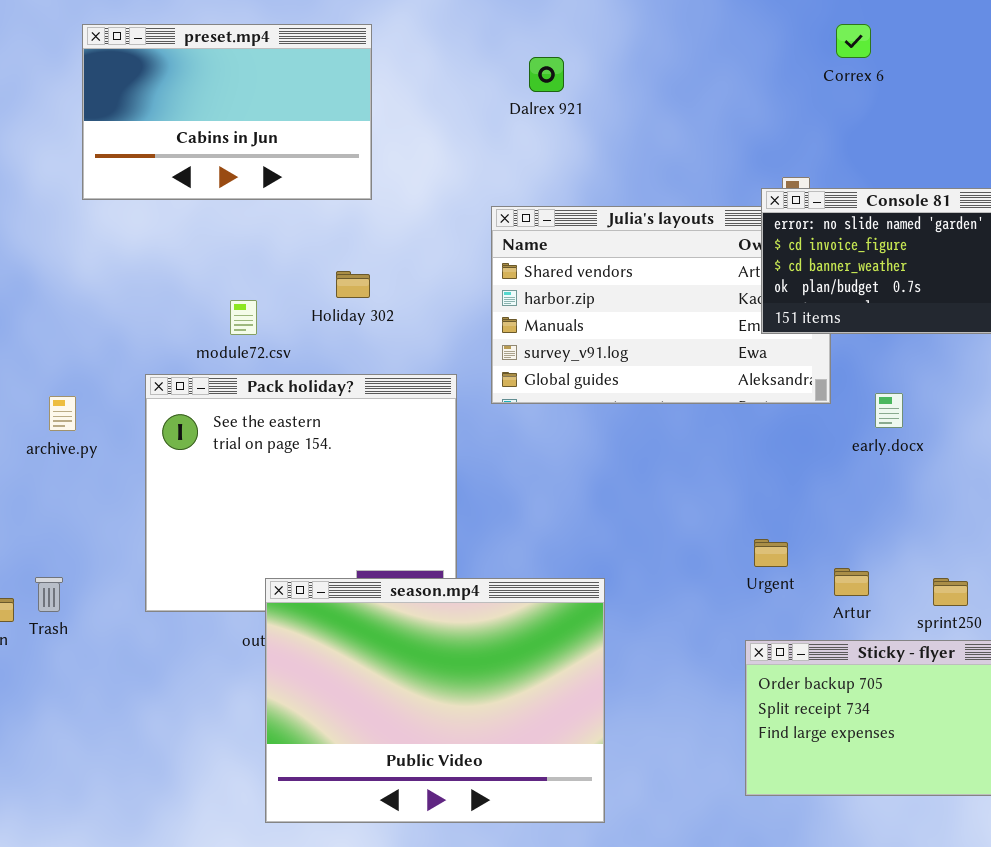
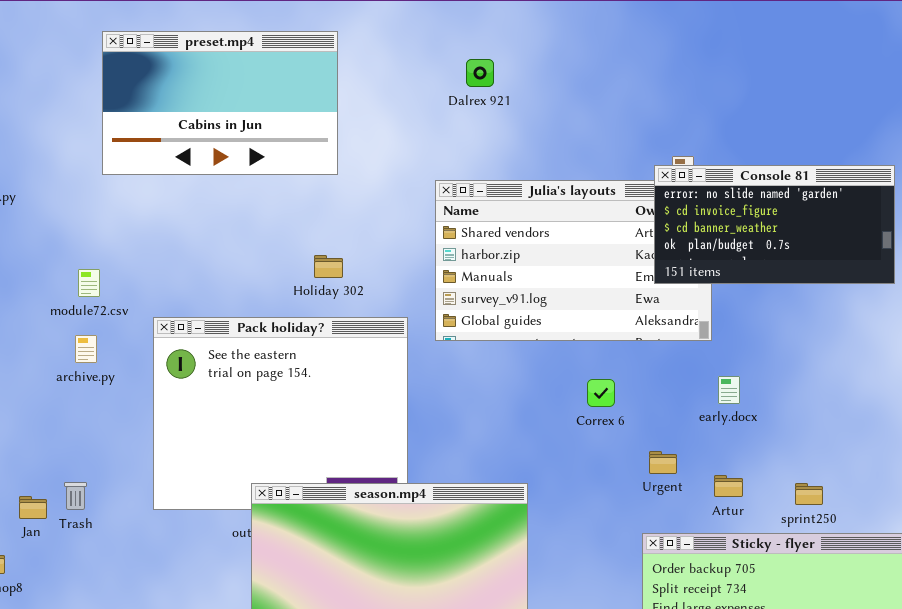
Correx 6: [836,24,871,58] -> [587,379,615,407], moved
Holiday 302: [336,271,370,298] -> [314,255,343,278], moved
module72.csv: [230,300,257,335] -> [78,269,100,297], moved
early.docx: [875,393,903,428] -> [718,376,740,404], moved

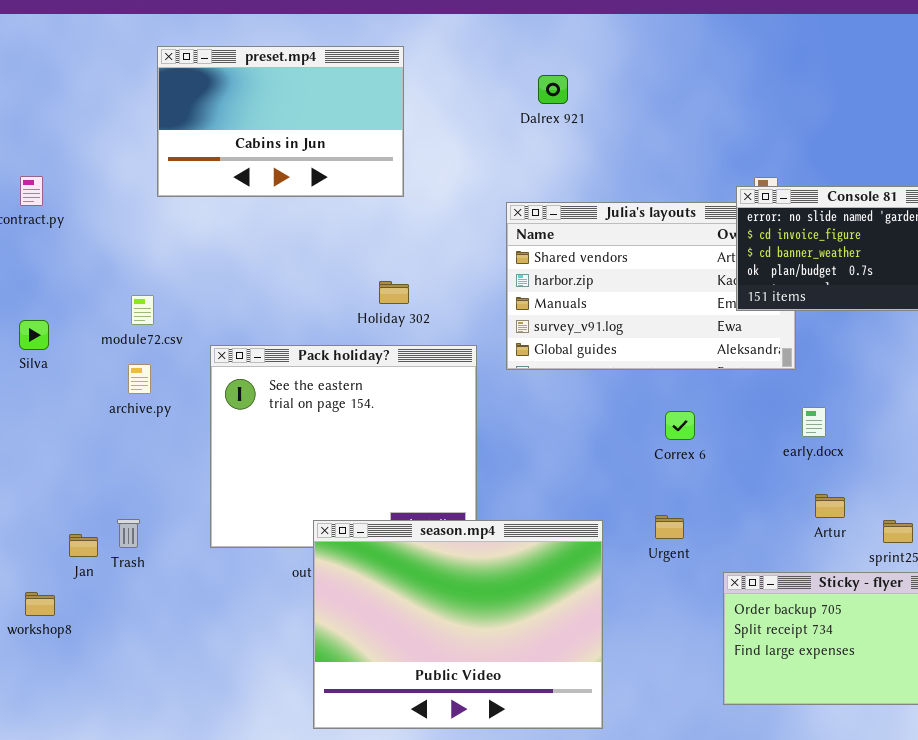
Urgent: [649,451,677,474] -> [655,515,684,539], moved
Artur: [714,475,743,497] -> [815,494,845,518], moved

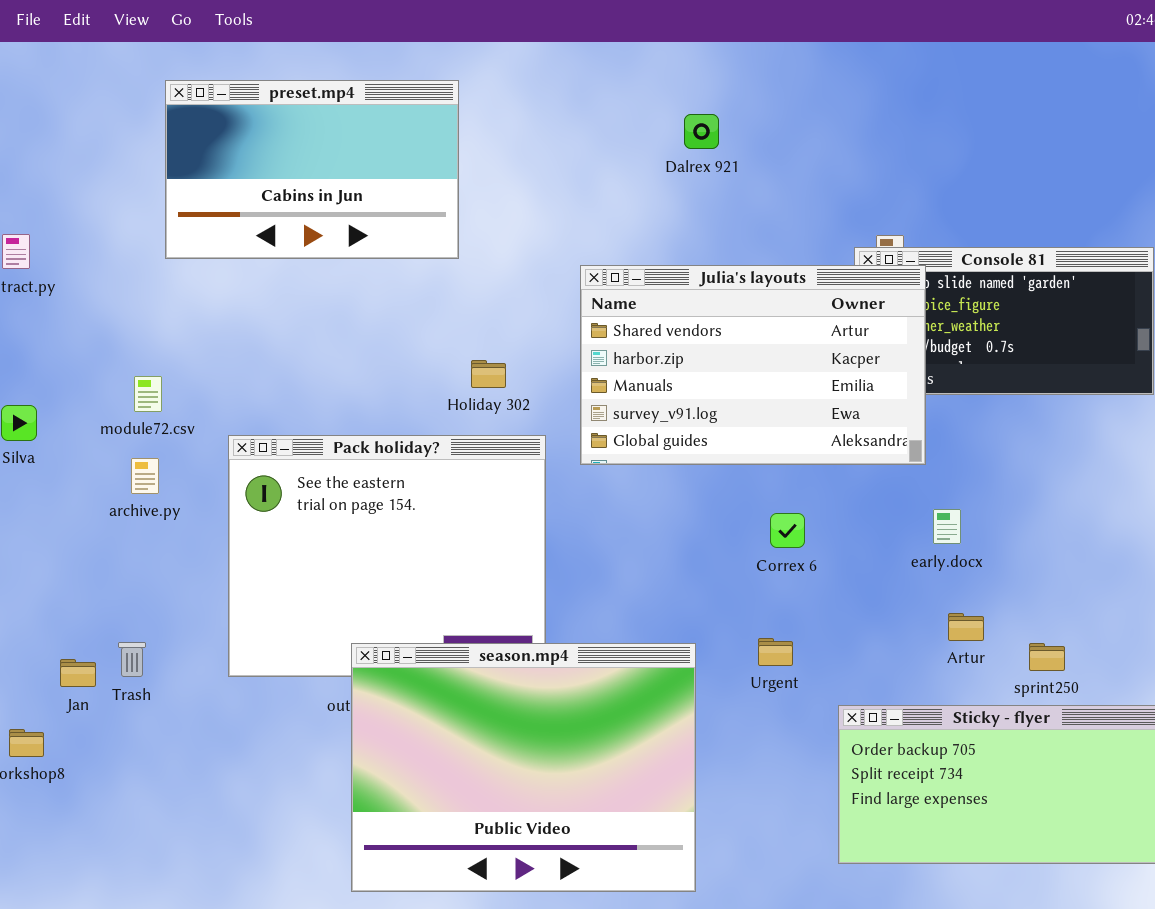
Dalrex 921: [538,75,568,104] -> [684,114,719,149], moved
Julia's layouts: [506,202,796,370] -> [580,265,926,465], raised
Holiday 302: [379,281,409,304] -> [471,360,506,388], moved

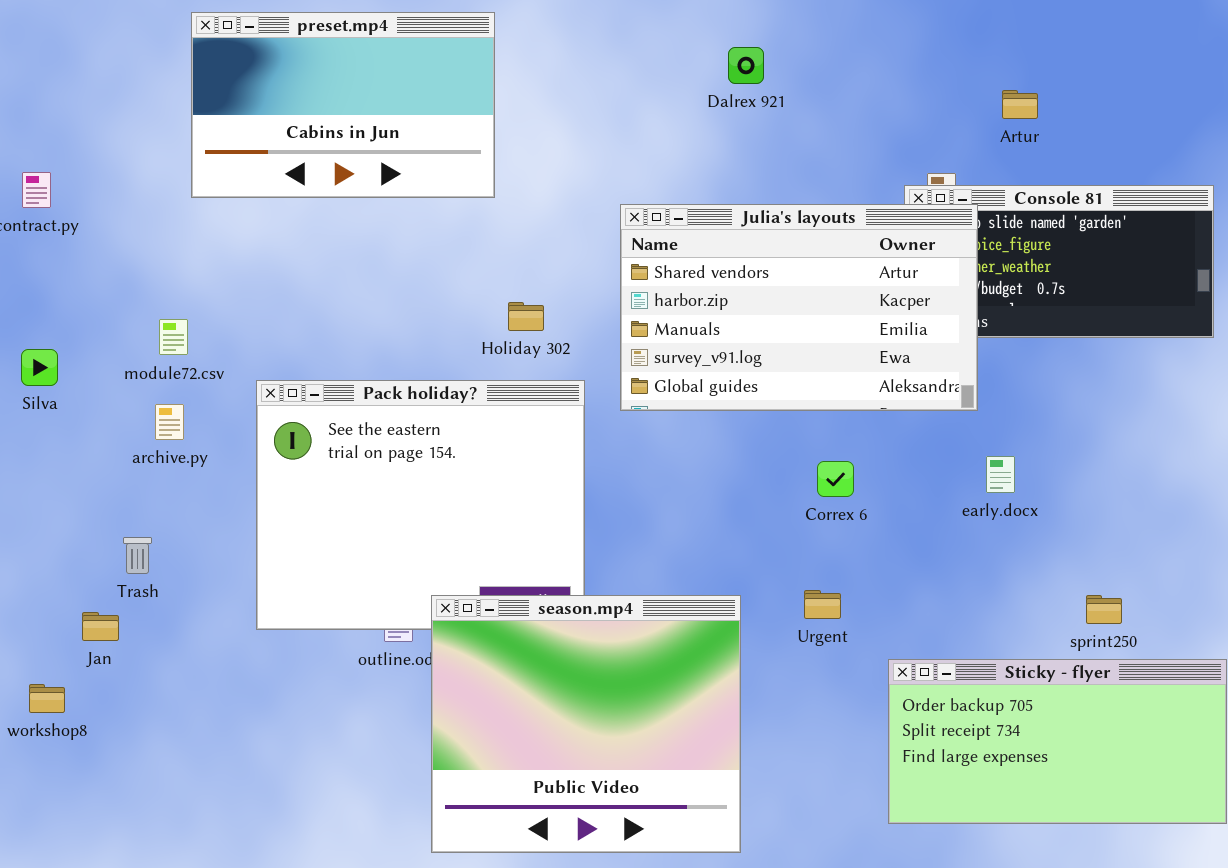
Artur: [948,613,984,641] -> [1002,90,1038,119], moved
Trash: [118,642,146,677] -> [123,537,152,574], moved
season.mp4: [351,643,696,892] -> [431,595,741,853], resized

